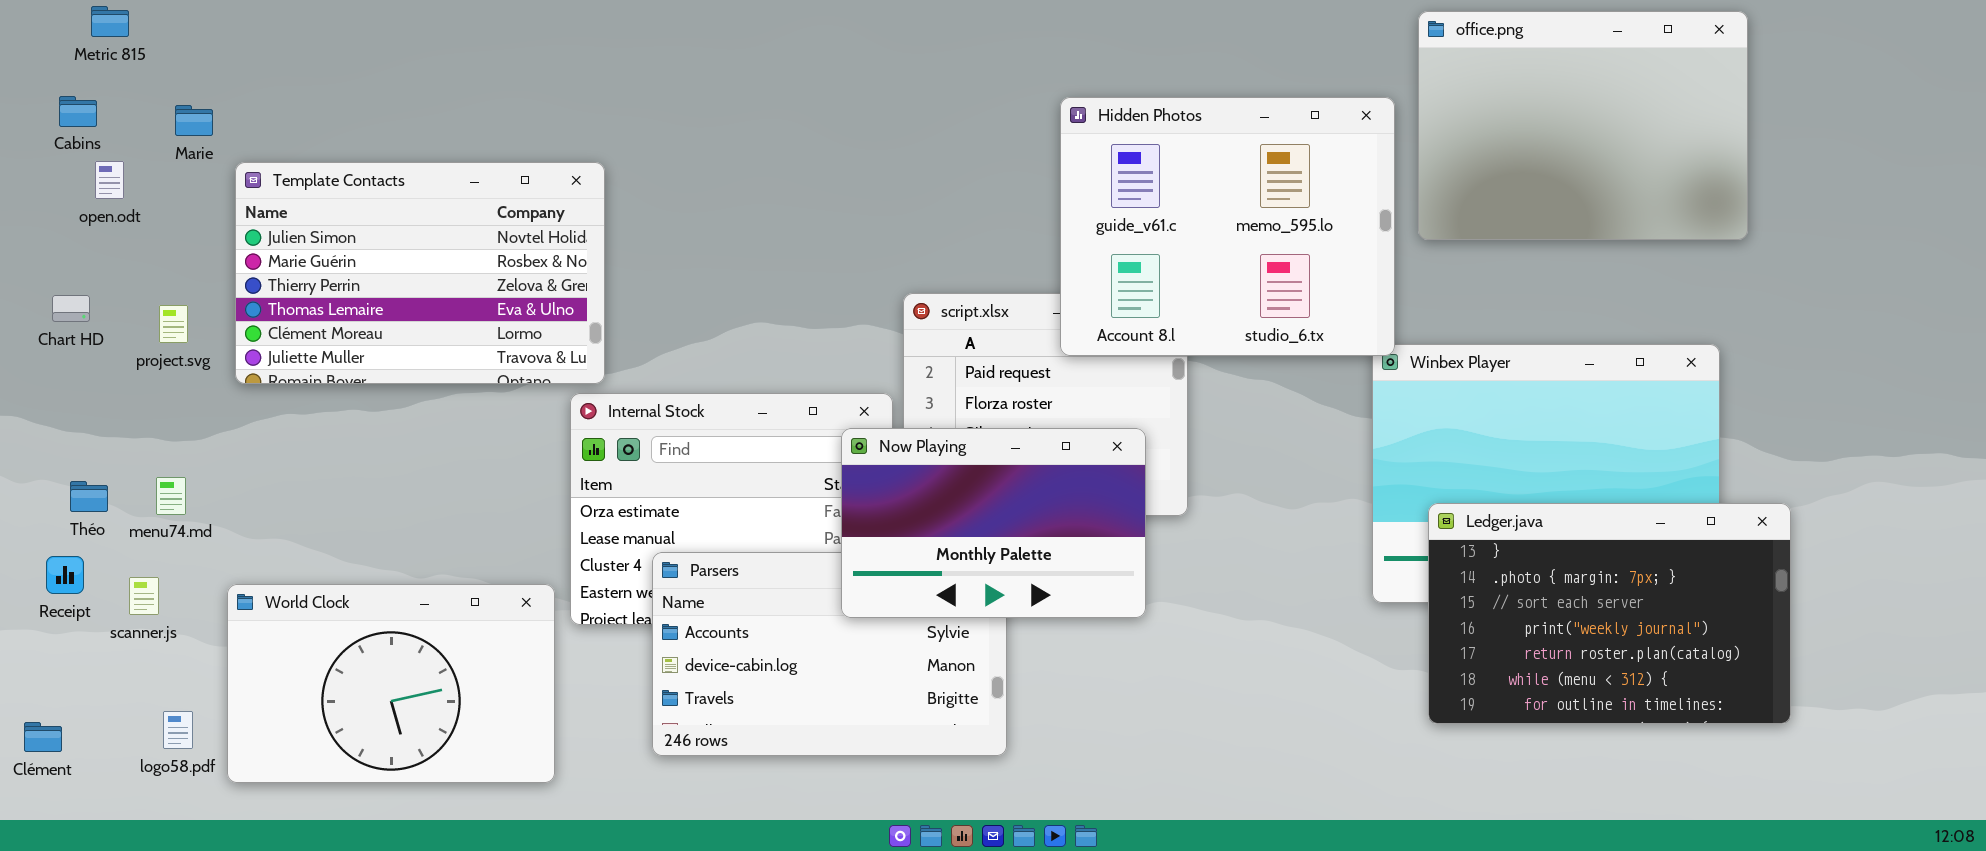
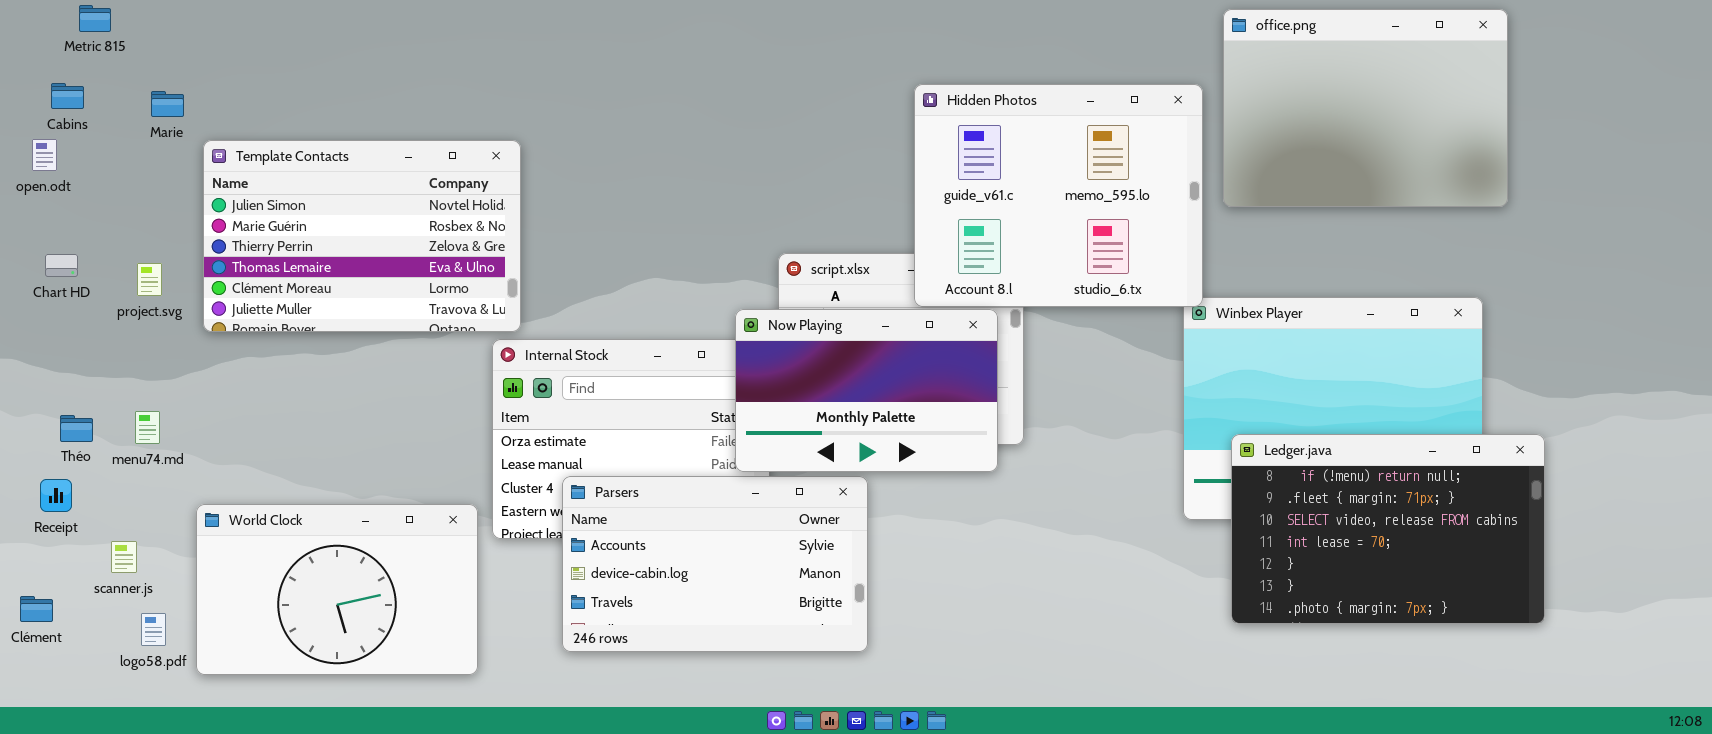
open.odt: [95,161,124,199] -> [32,139,57,171], moved
Now Playing: [841,428,1146,618] -> [735,309,998,472], moved
Ledger.java: [1428,503,1791,724] -> [1231,434,1545,624], scrolled up 5 rows
scanner.js: [129,577,159,615] -> [111,541,137,573], moved
Clément: [24,722,62,752] -> [20,596,53,622], moved

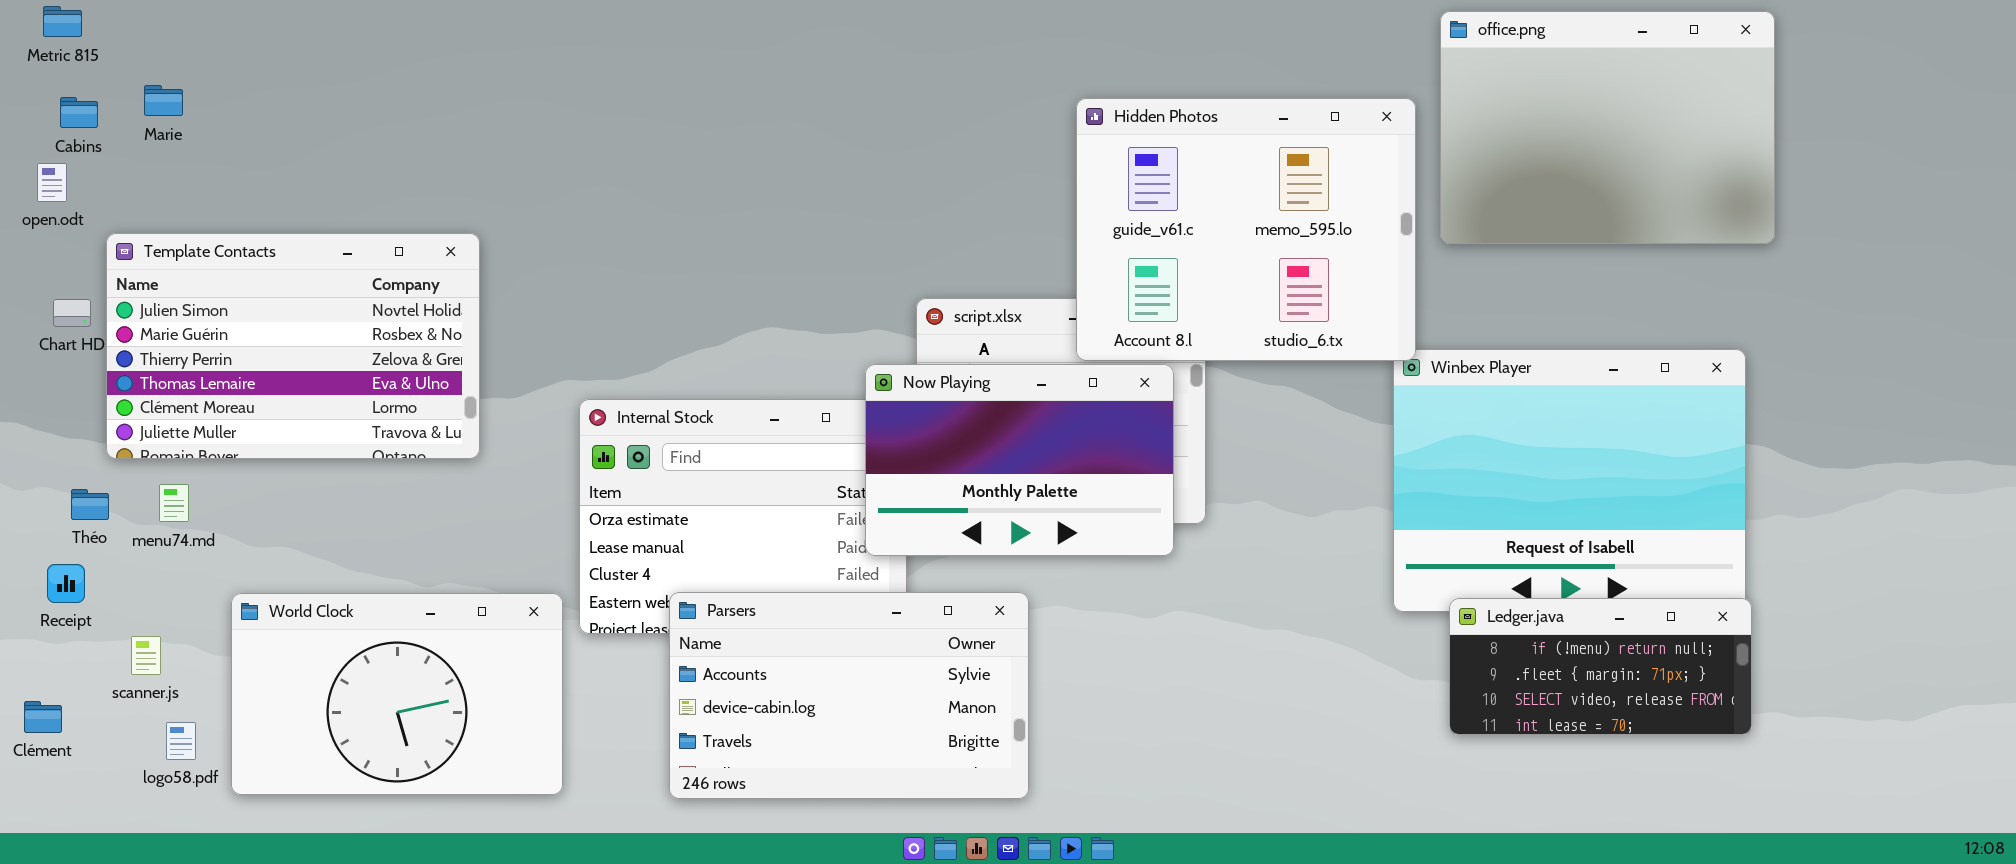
Metric 815: [79,5,111,32] -> [43,6,82,37], moved
Marie: [151,91,184,117] -> [144,85,183,116], moved
Template Contacts: [203,140,521,332] -> [106,233,480,459], moved
Ledger.java: [1231,434,1545,624] -> [1449,598,1752,735], resized
Parsers: [562,476,868,652] -> [669,592,1029,799], moved

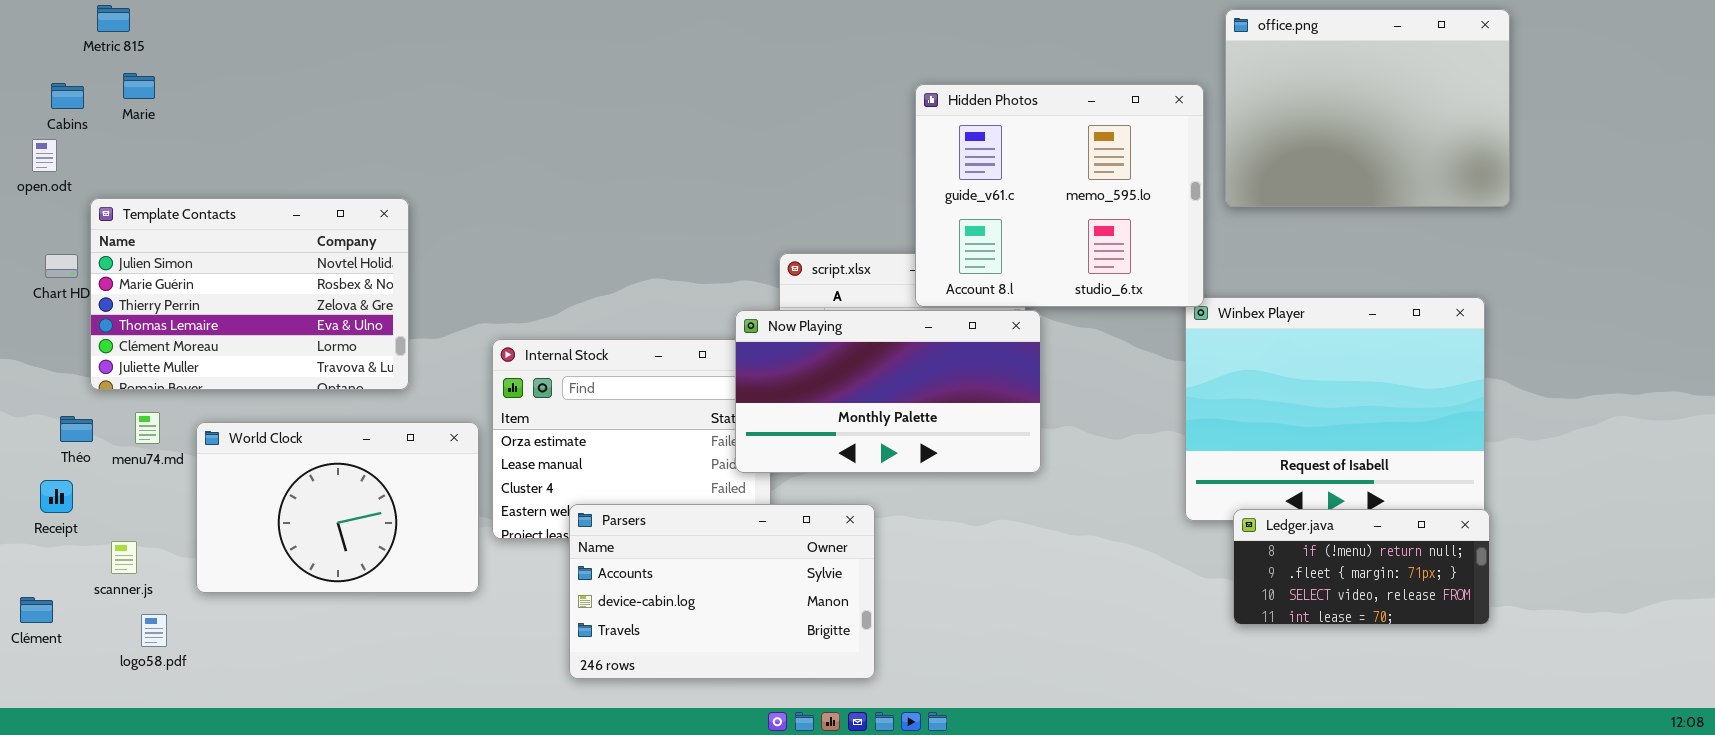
Metric 815: [43,6,82,37] -> [97,5,130,32], moved
Now Playing: [865,364,1174,556] -> [735,310,1041,473], resized
World Clock: [231,593,563,795] -> [196,422,479,593], moved

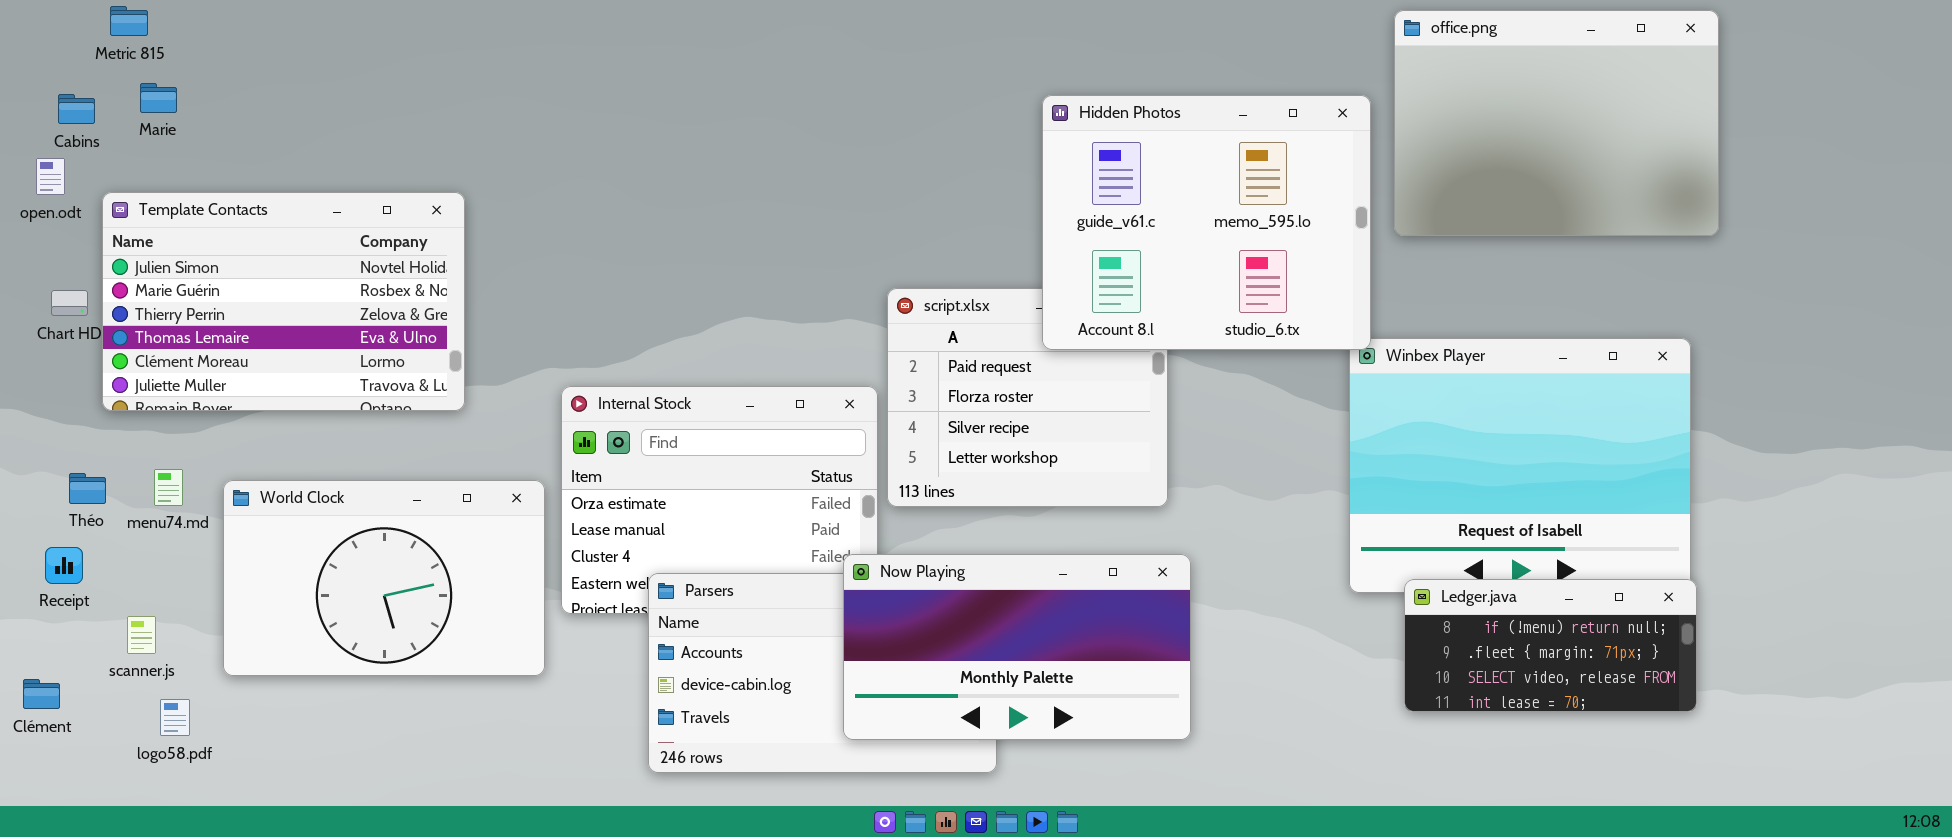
Template Contacts: [90,198,409,390] -> [102,192,465,411], moved
Now Playing: [735,310,1041,473] -> [843,554,1191,740], moved

